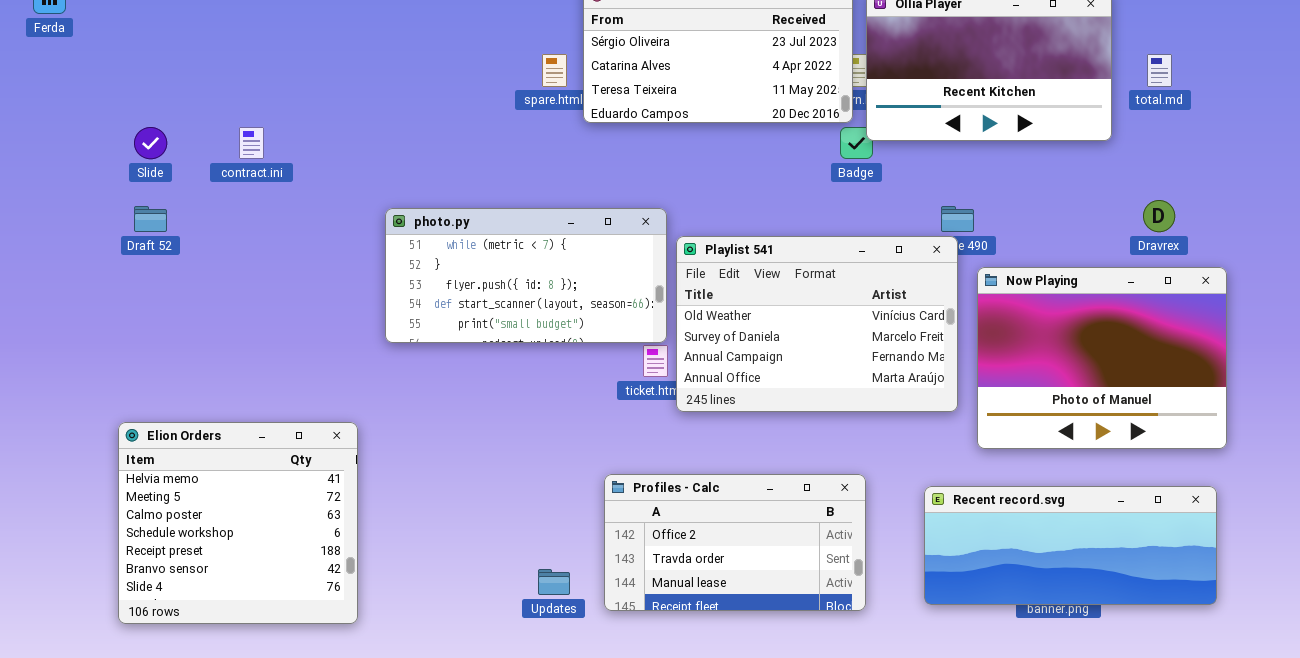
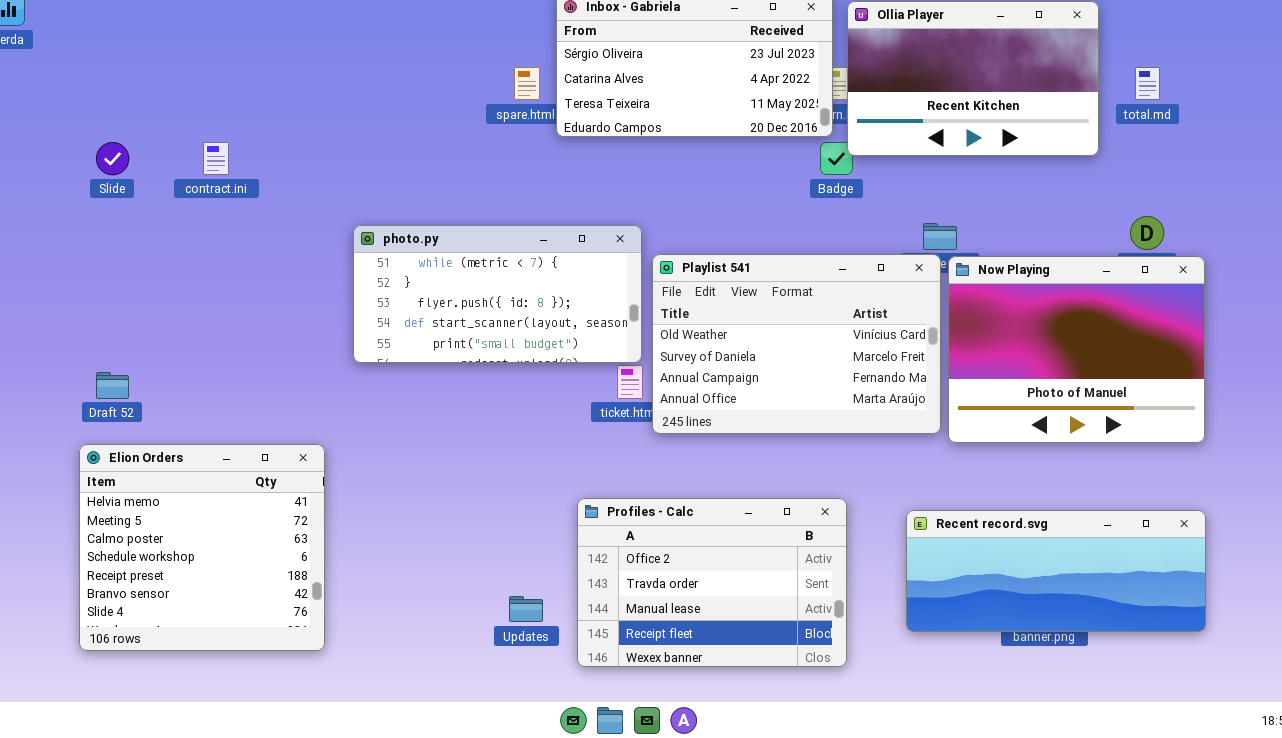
Draft 52: [134,206,167,232] -> [96,372,129,399], moved
Now Playing: [977,267,1227,449] -> [948,256,1205,443], moved
Profiles - Calc: [604,474,866,611] -> [577,498,847,667], resized

